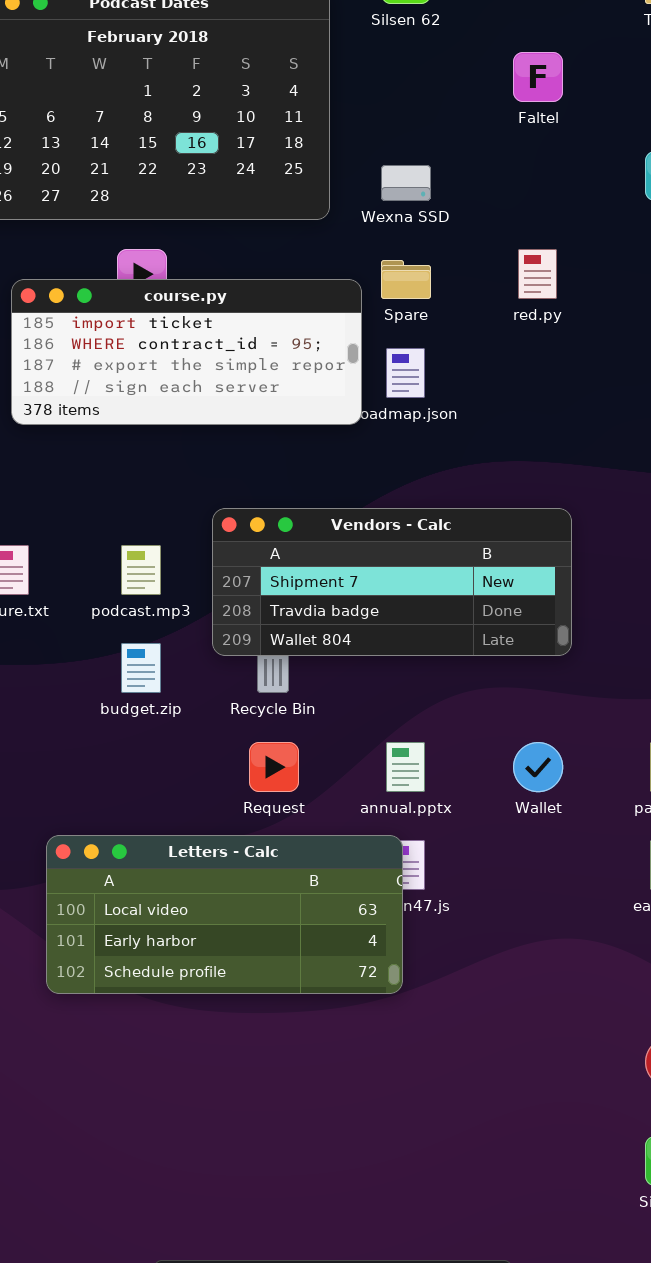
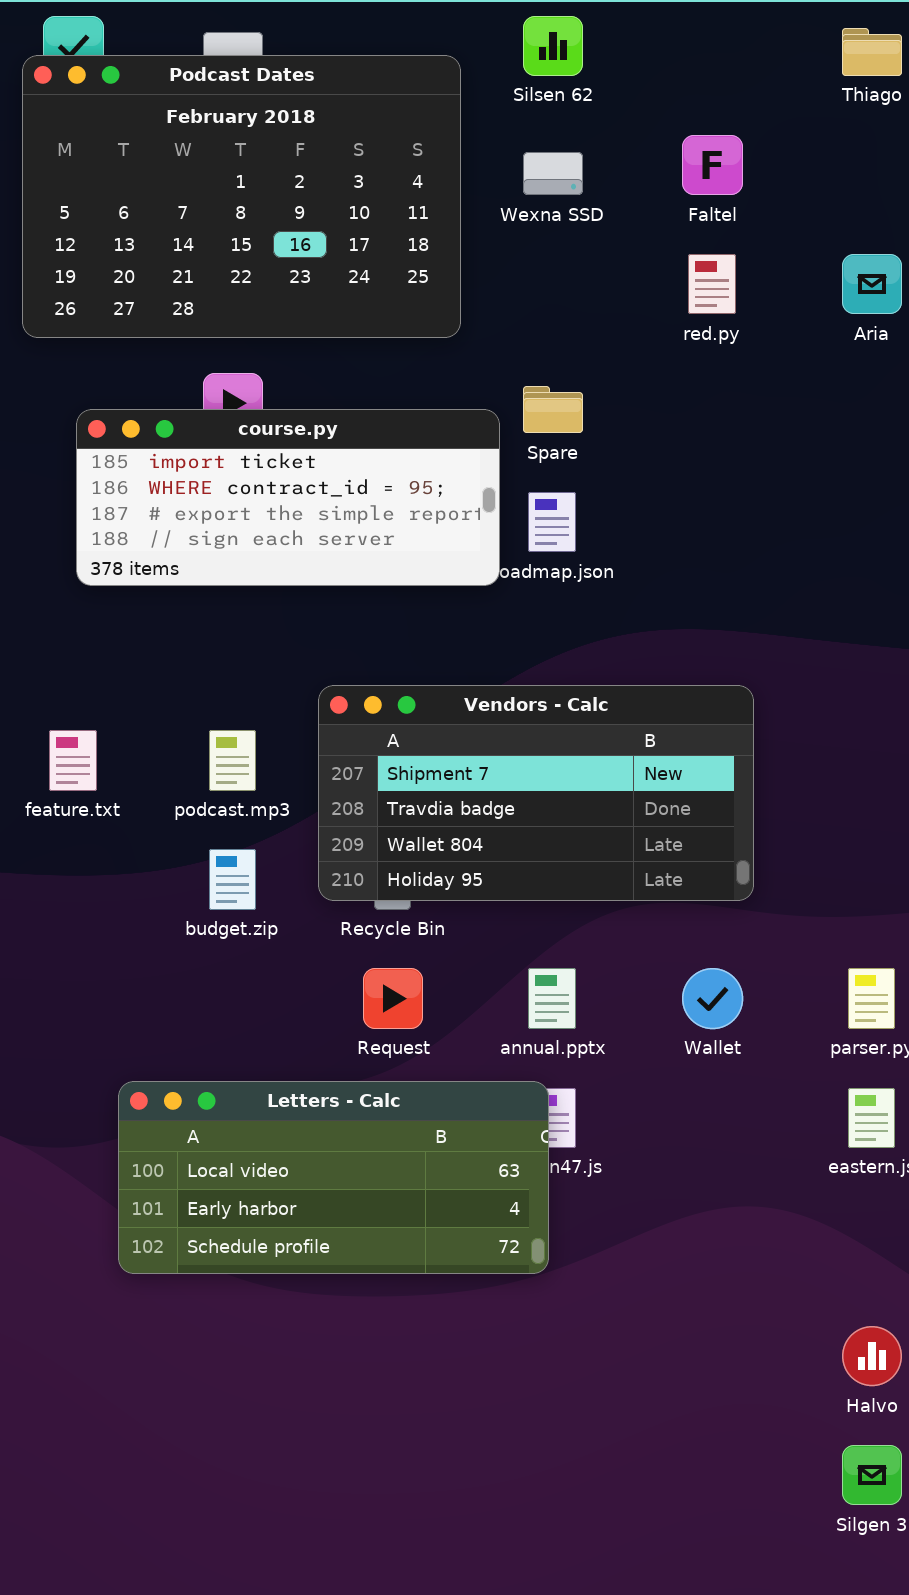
Wexna SSD: [381,165,431,201] -> [523,152,583,195], moved
red.py: [518,249,557,299] -> [688,254,736,314], moved
Vendors - Calc: [212,508,572,656] -> [318,685,754,901], resized

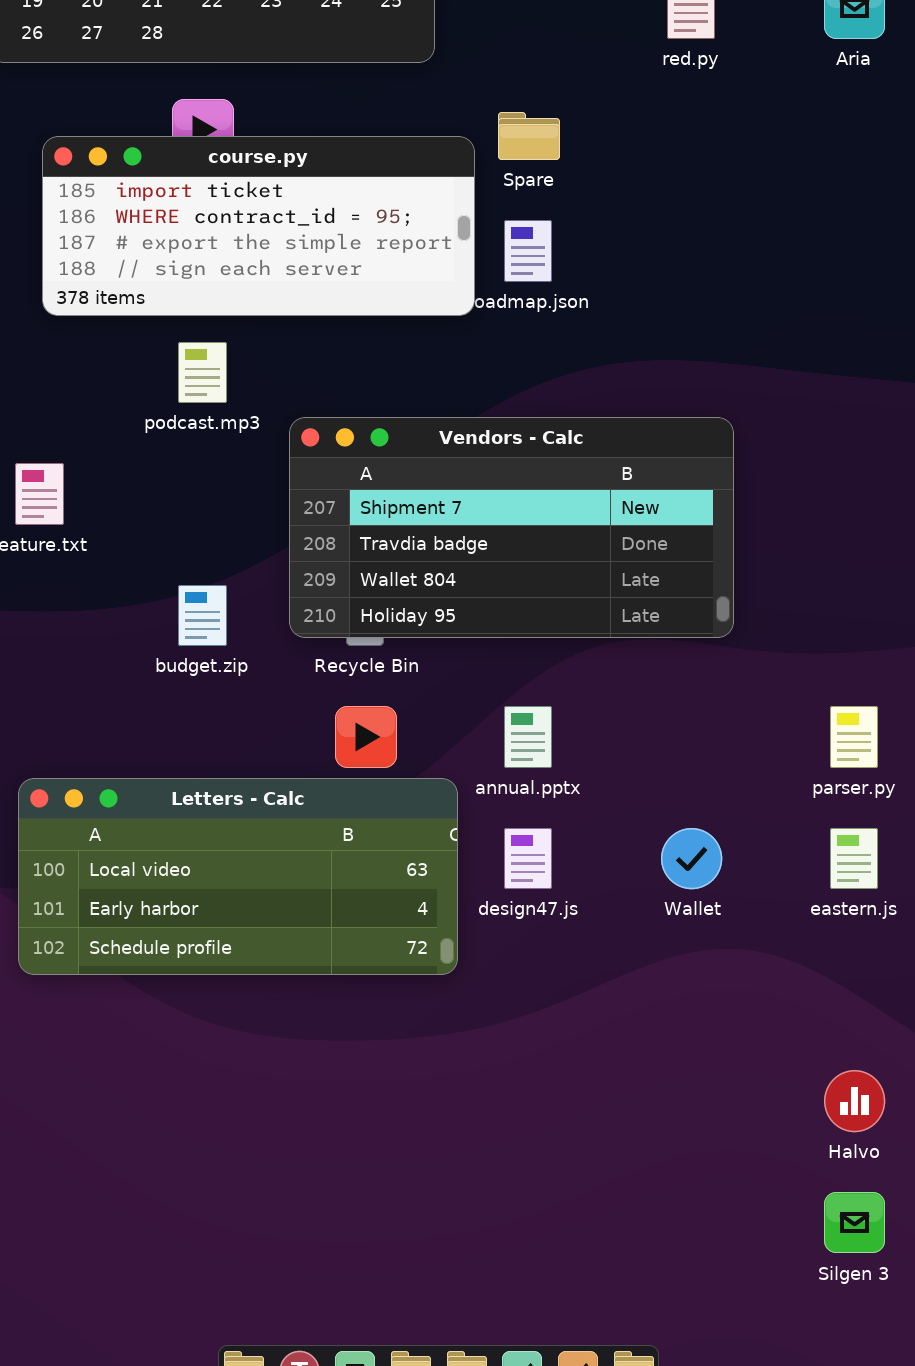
podcast.mp3: [209,730,256,791] -> [178,342,227,403], moved
Wallet: [682,968,743,1029] -> [661,828,722,889], moved
Letters - Calc: [118,1081,549,1274] -> [18,778,458,975], moved

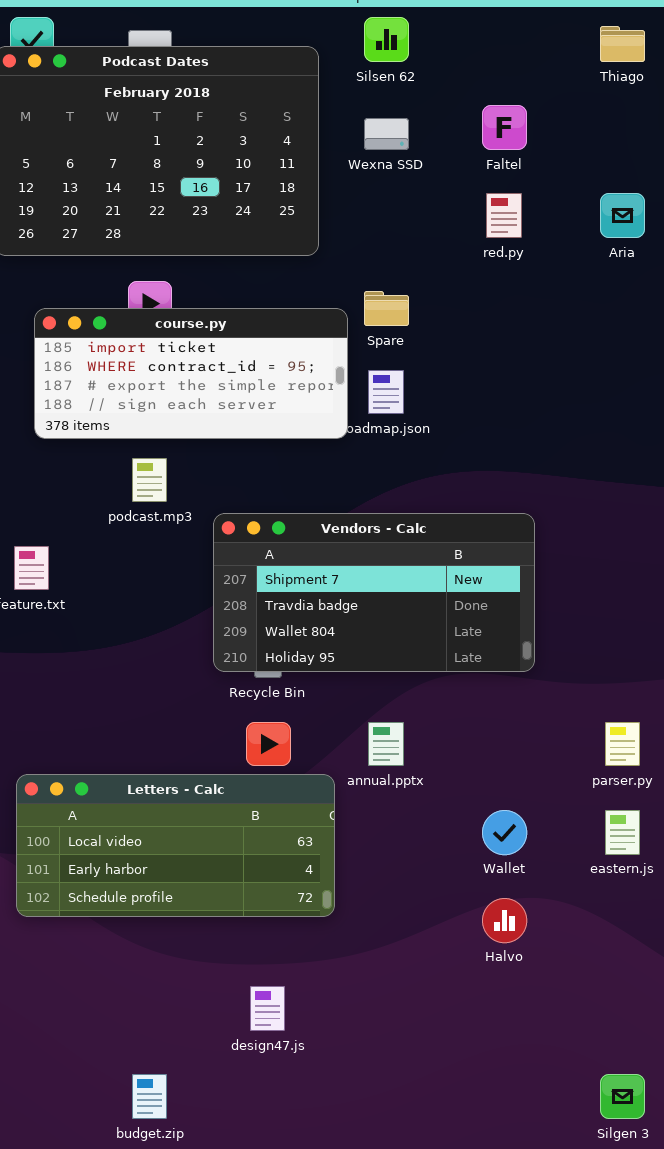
budget.zip: [178,585,227,646] -> [132,1074,167,1119], moved
design47.js: [504,828,552,889] -> [250,986,285,1031], moved
Halvo: [824,1070,885,1132] -> [482,898,527,943], moved

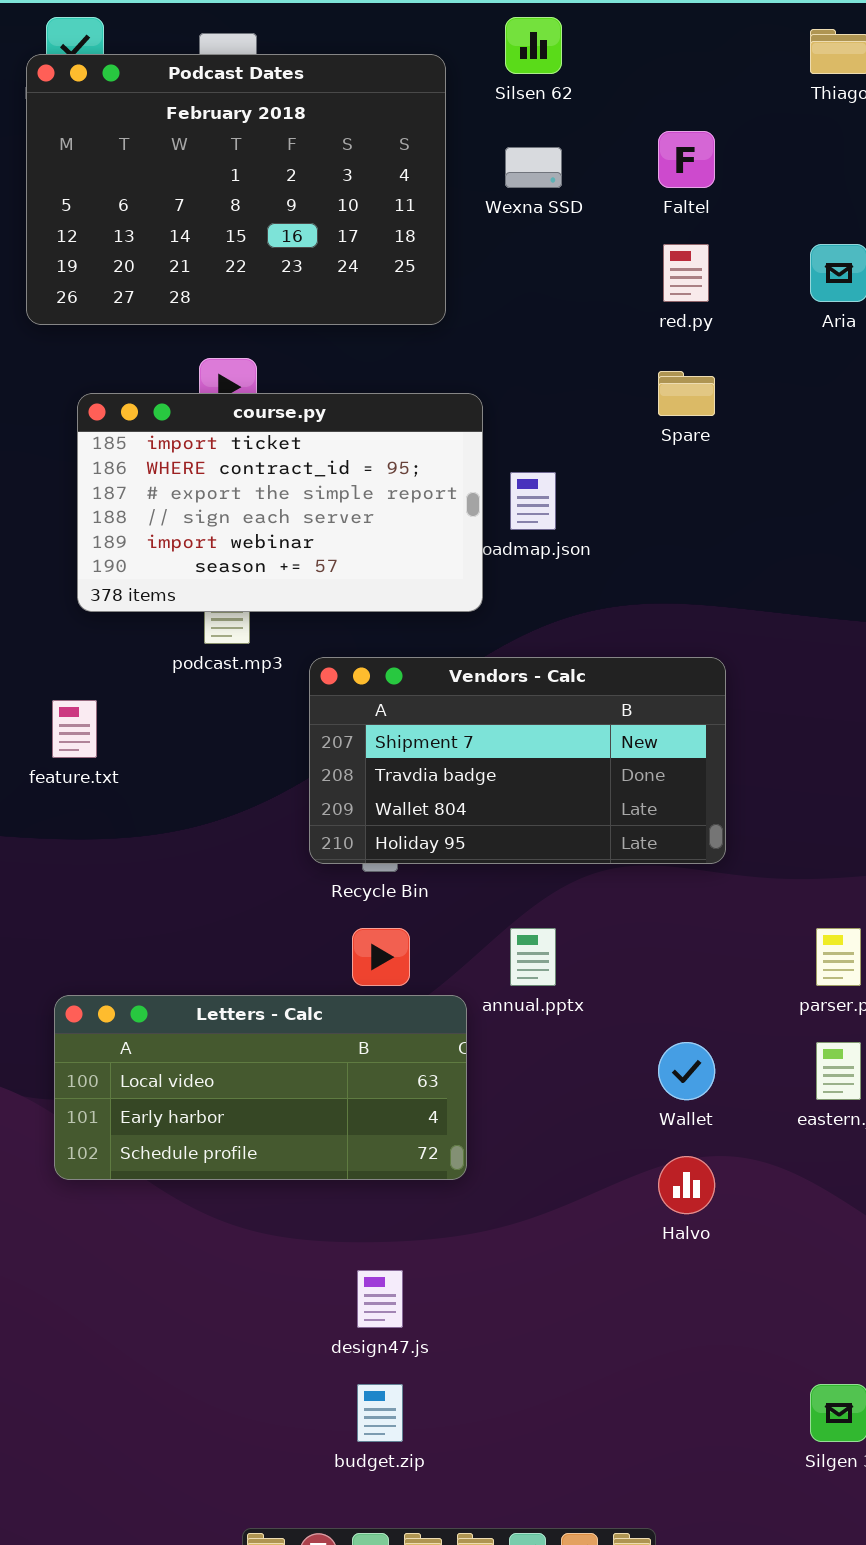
Spare: [364,291,409,326] -> [658,371,715,416], moved
course.py: [34,308,348,439] -> [77,393,483,612], resized
budget.zip: [132,1074,167,1119] -> [357,1384,403,1442], moved

